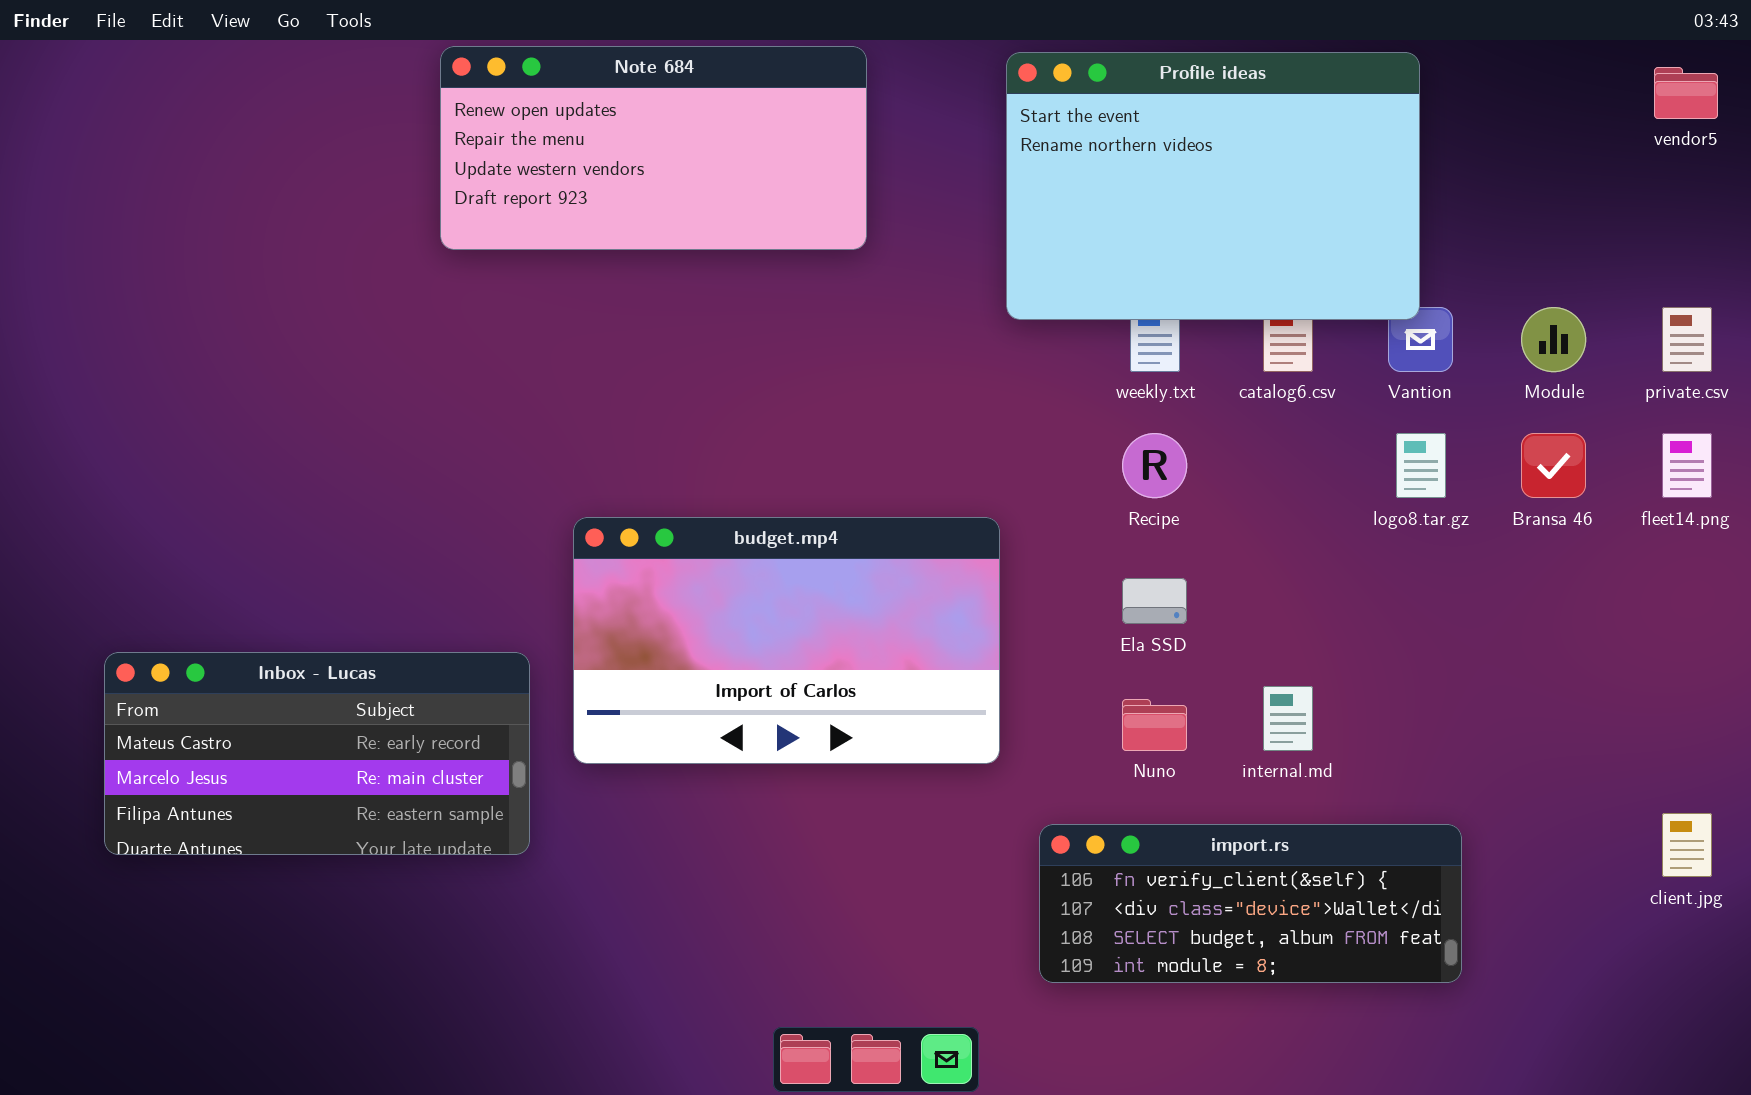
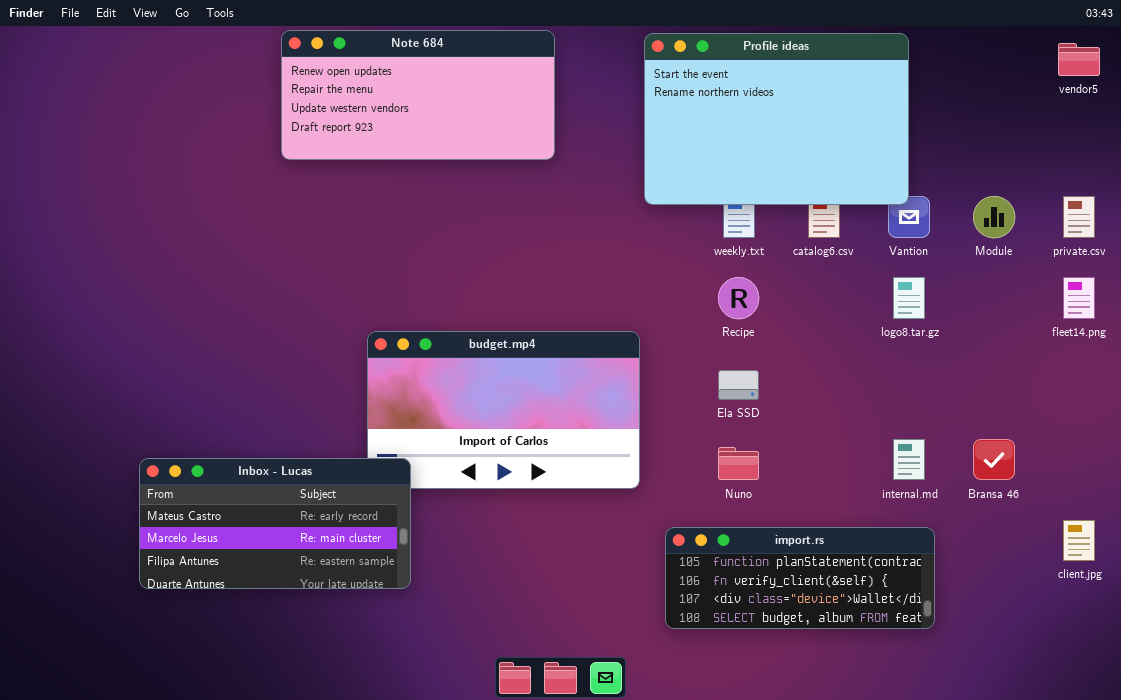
Bransa 46: [1521,433,1586,498] -> [973,439,1015,480], moved
Inbox - Lucas: [104,652,530,855] -> [139,458,411,589], moved
internal.md: [1263,686,1313,751] -> [893,439,925,480], moved
import.rs: [1039,824,1462,983] -> [665,527,935,629], scrolled up 1 row

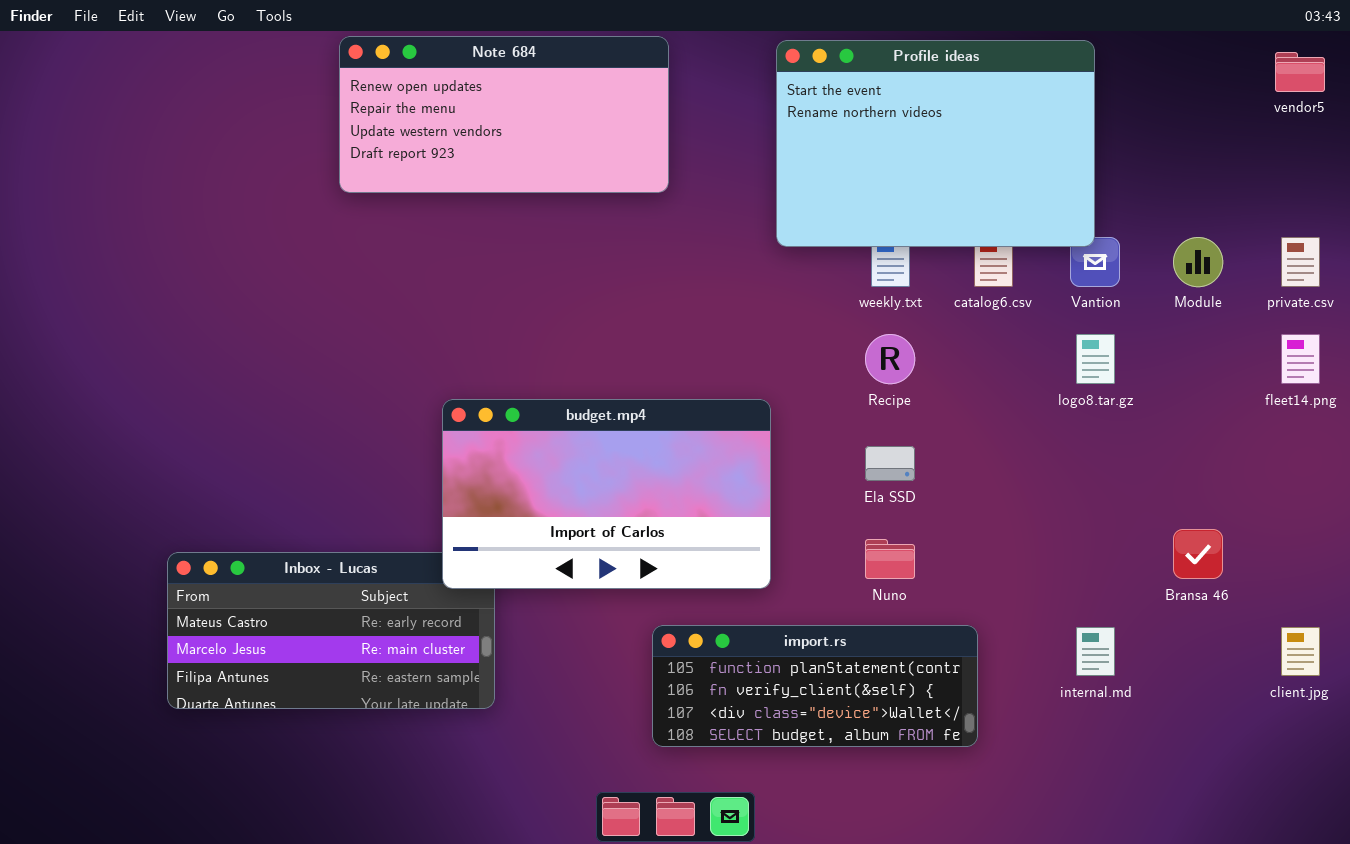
budget.mp4: [367,331,640,489] -> [442,399,771,589], raised
internal.md: [893,439,925,480] -> [1076,627,1115,676], moved
import.rs: [665,527,935,629] -> [652,625,978,747], moved

